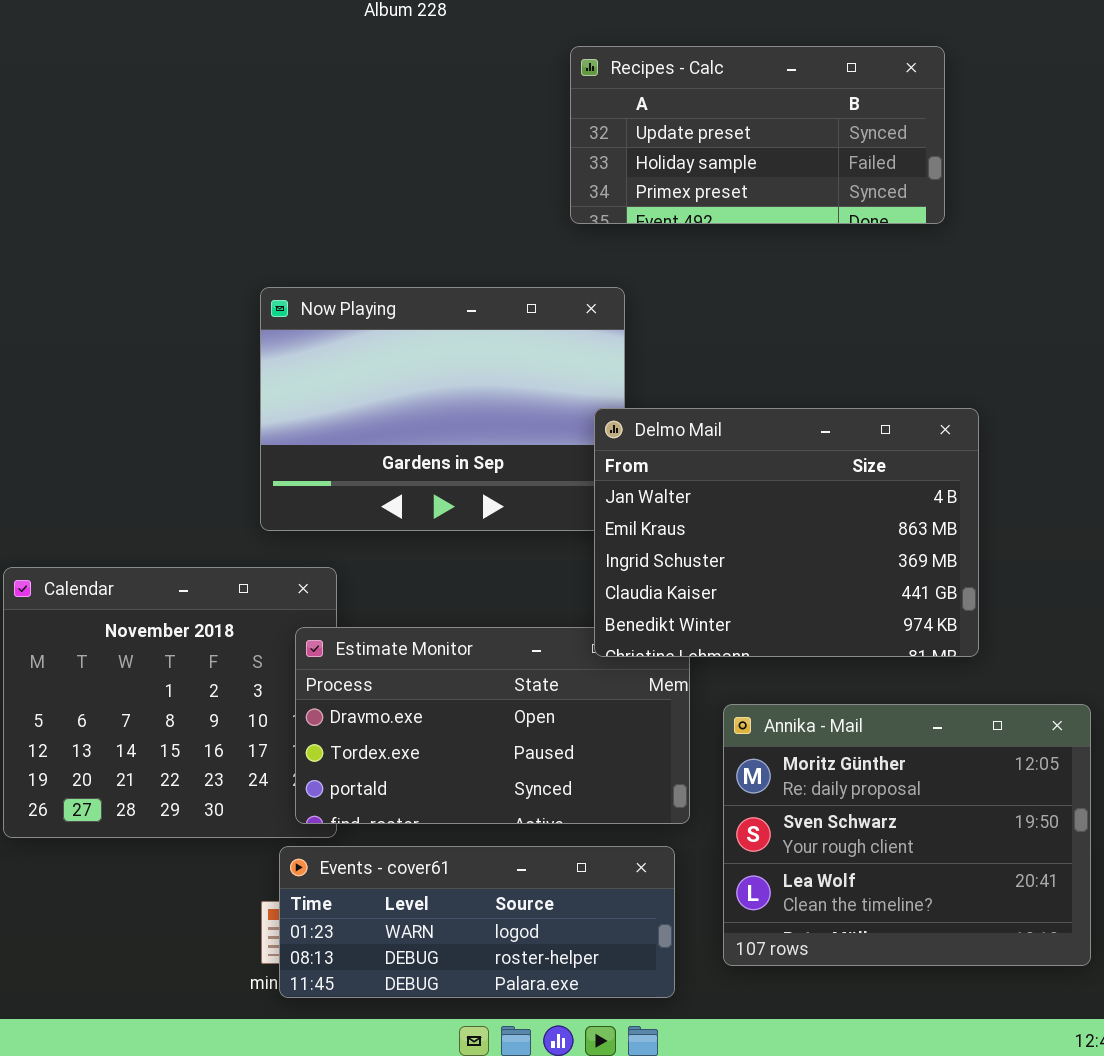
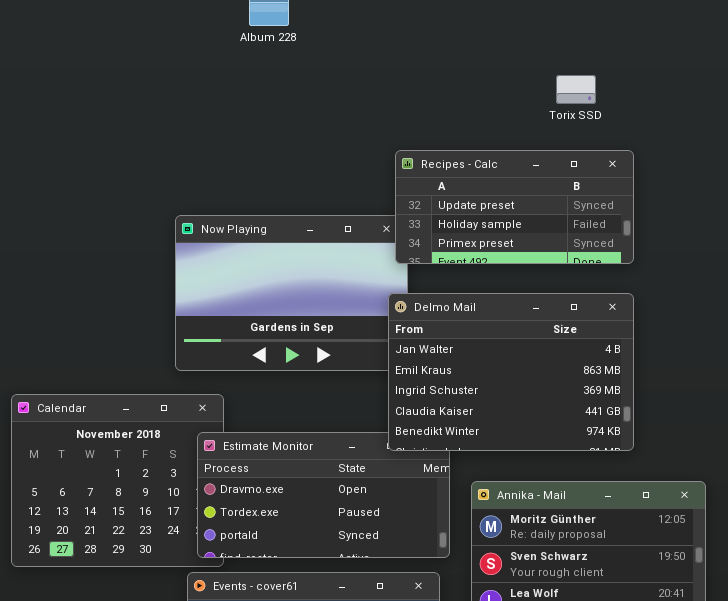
Recipes - Calc: [570,46,945,224] -> [395,150,634,264], moved

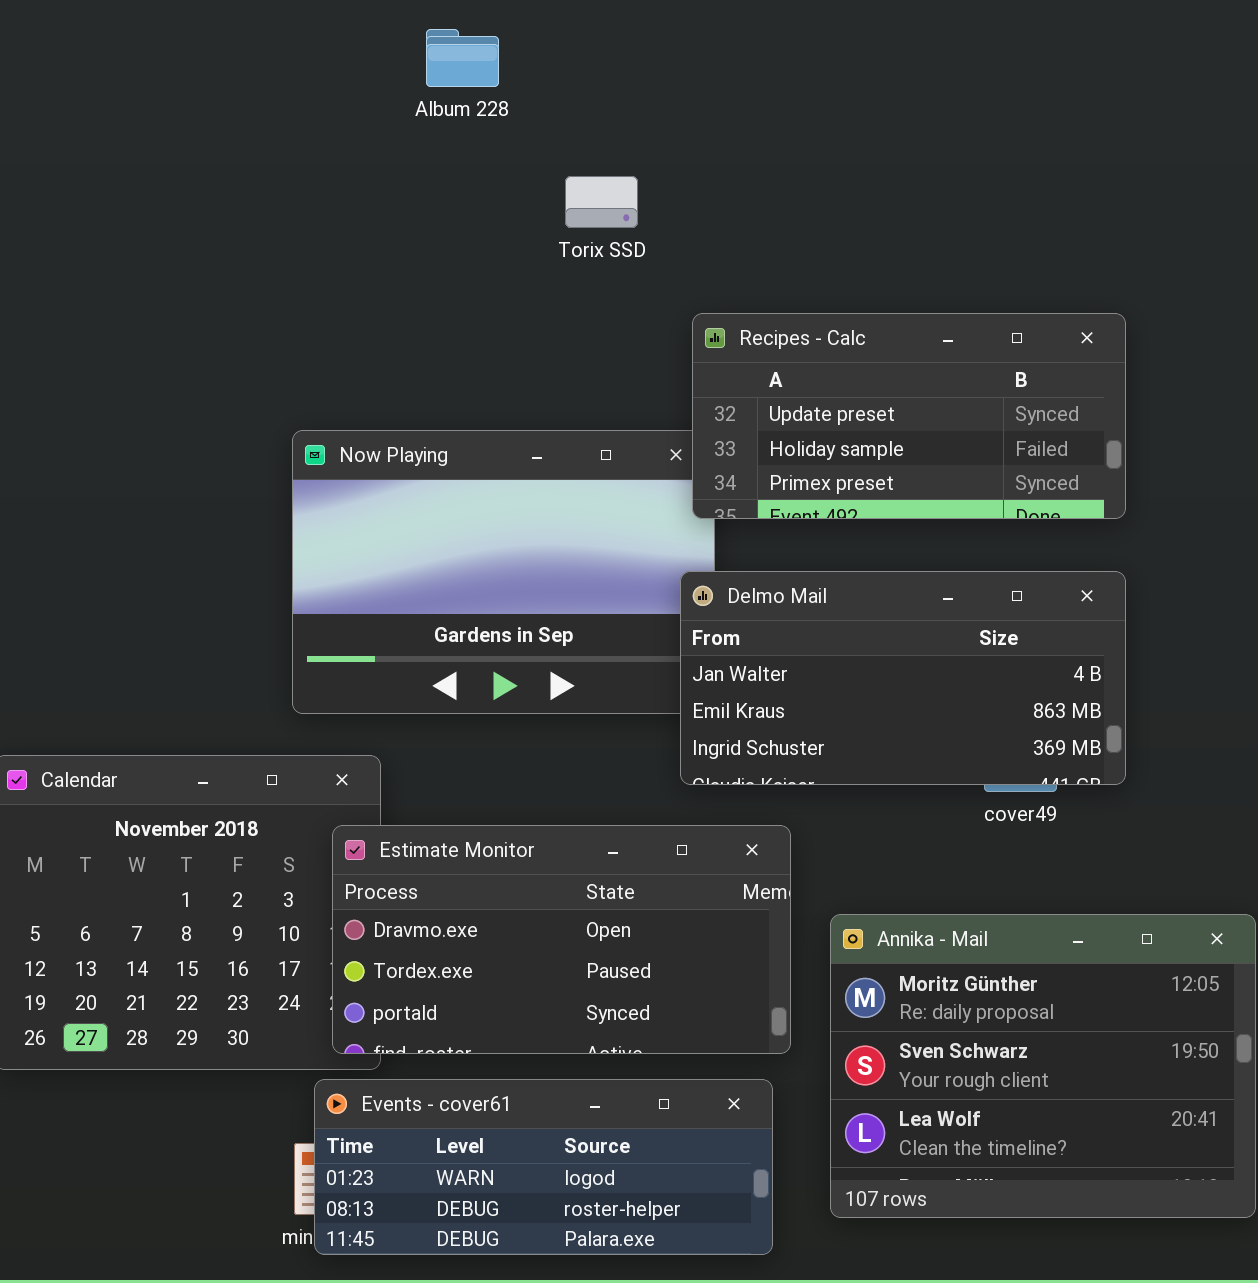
Torix SSD: [556,75,596,104] -> [565,176,638,228], moved
Delmo Mail: [388,293,634,451] -> [680,571,1126,785], resized

